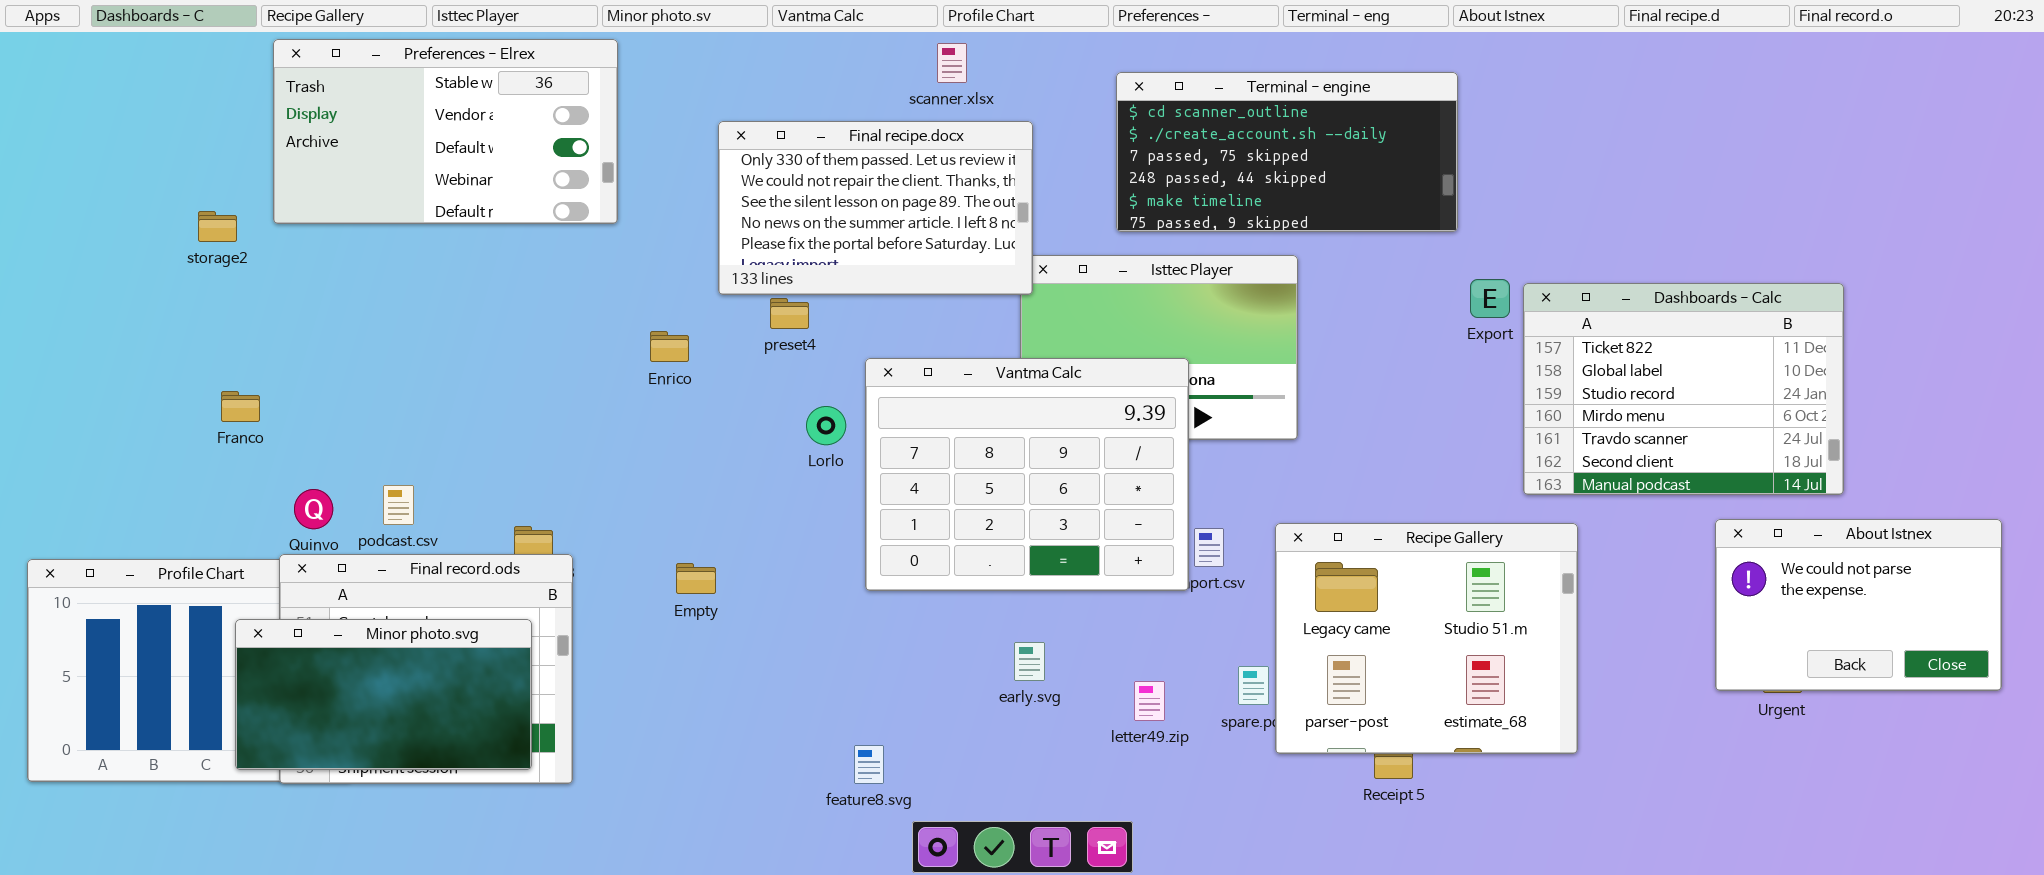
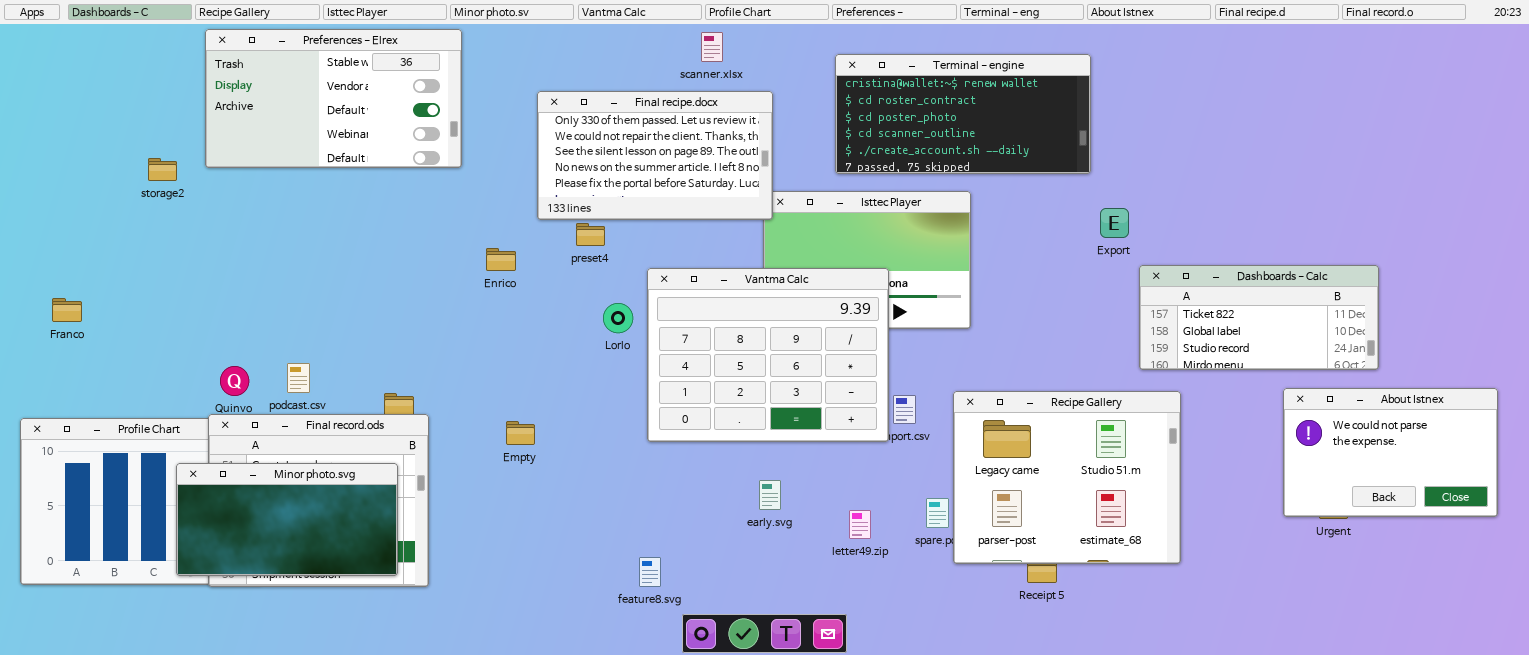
Terminal - engine: [1116,72,1458,232] -> [835,54,1091,174], scrolled up 3 rows
Dashboards - Calc: [1523,283,1844,495] -> [1139,265,1379,370], resized
Franco: [221,391,260,422] -> [52,298,82,322], moved

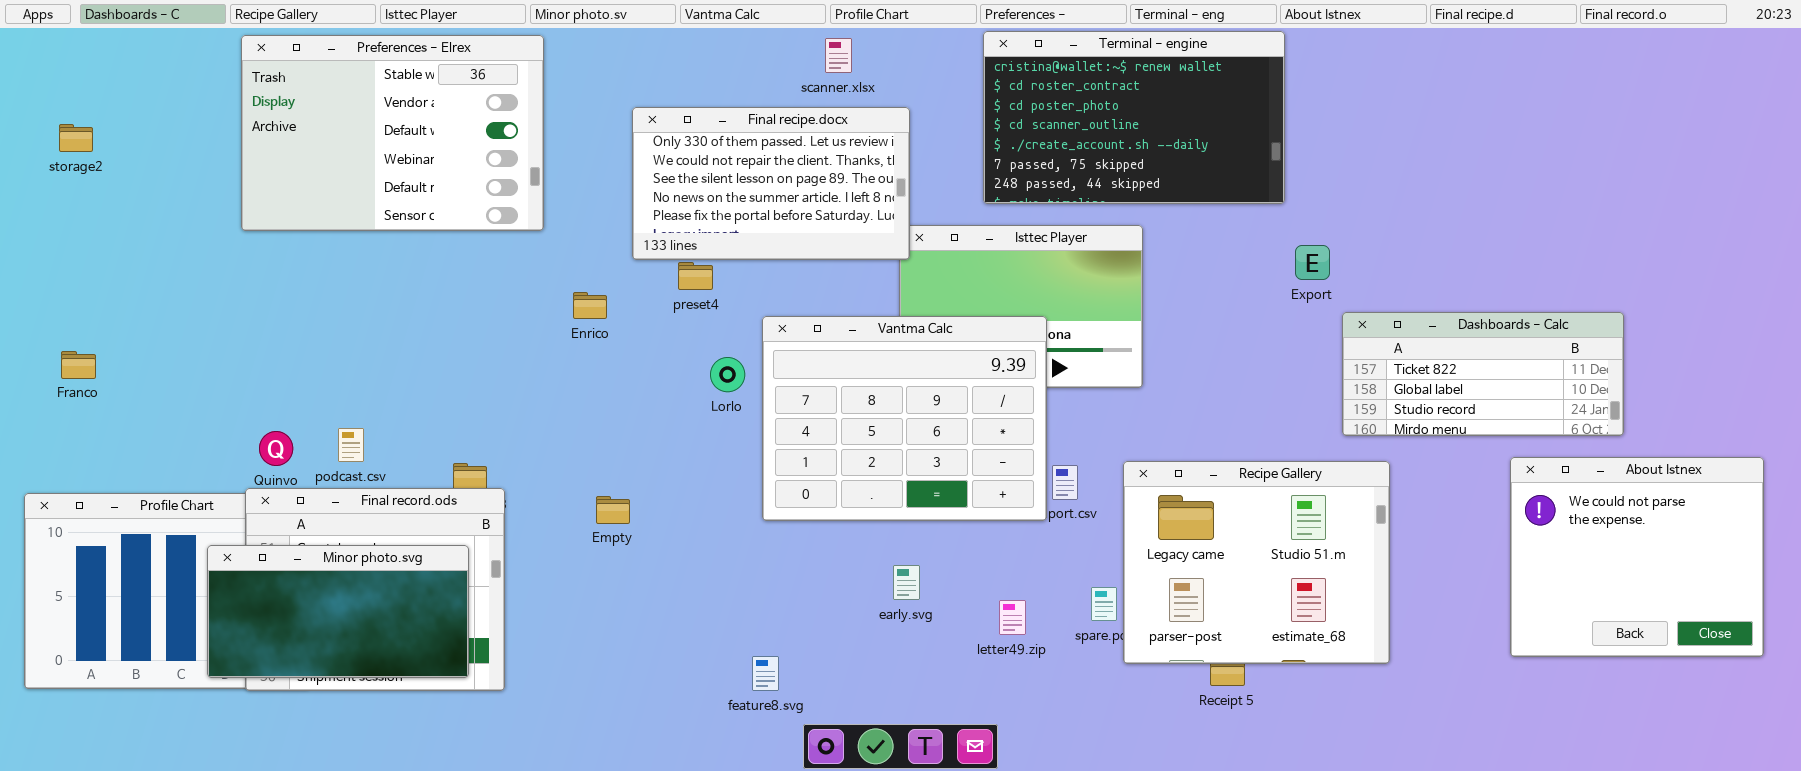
Preferences - Elrex: [205,29,462,168] -> [241,35,544,231], resized
Terminal - engine: [835,54,1091,174] -> [983,31,1285,204], resized
storage2: [148,158,177,181] -> [59,124,93,152], moved
About Istnex: [1283,388,1498,517] -> [1510,457,1764,657], resized

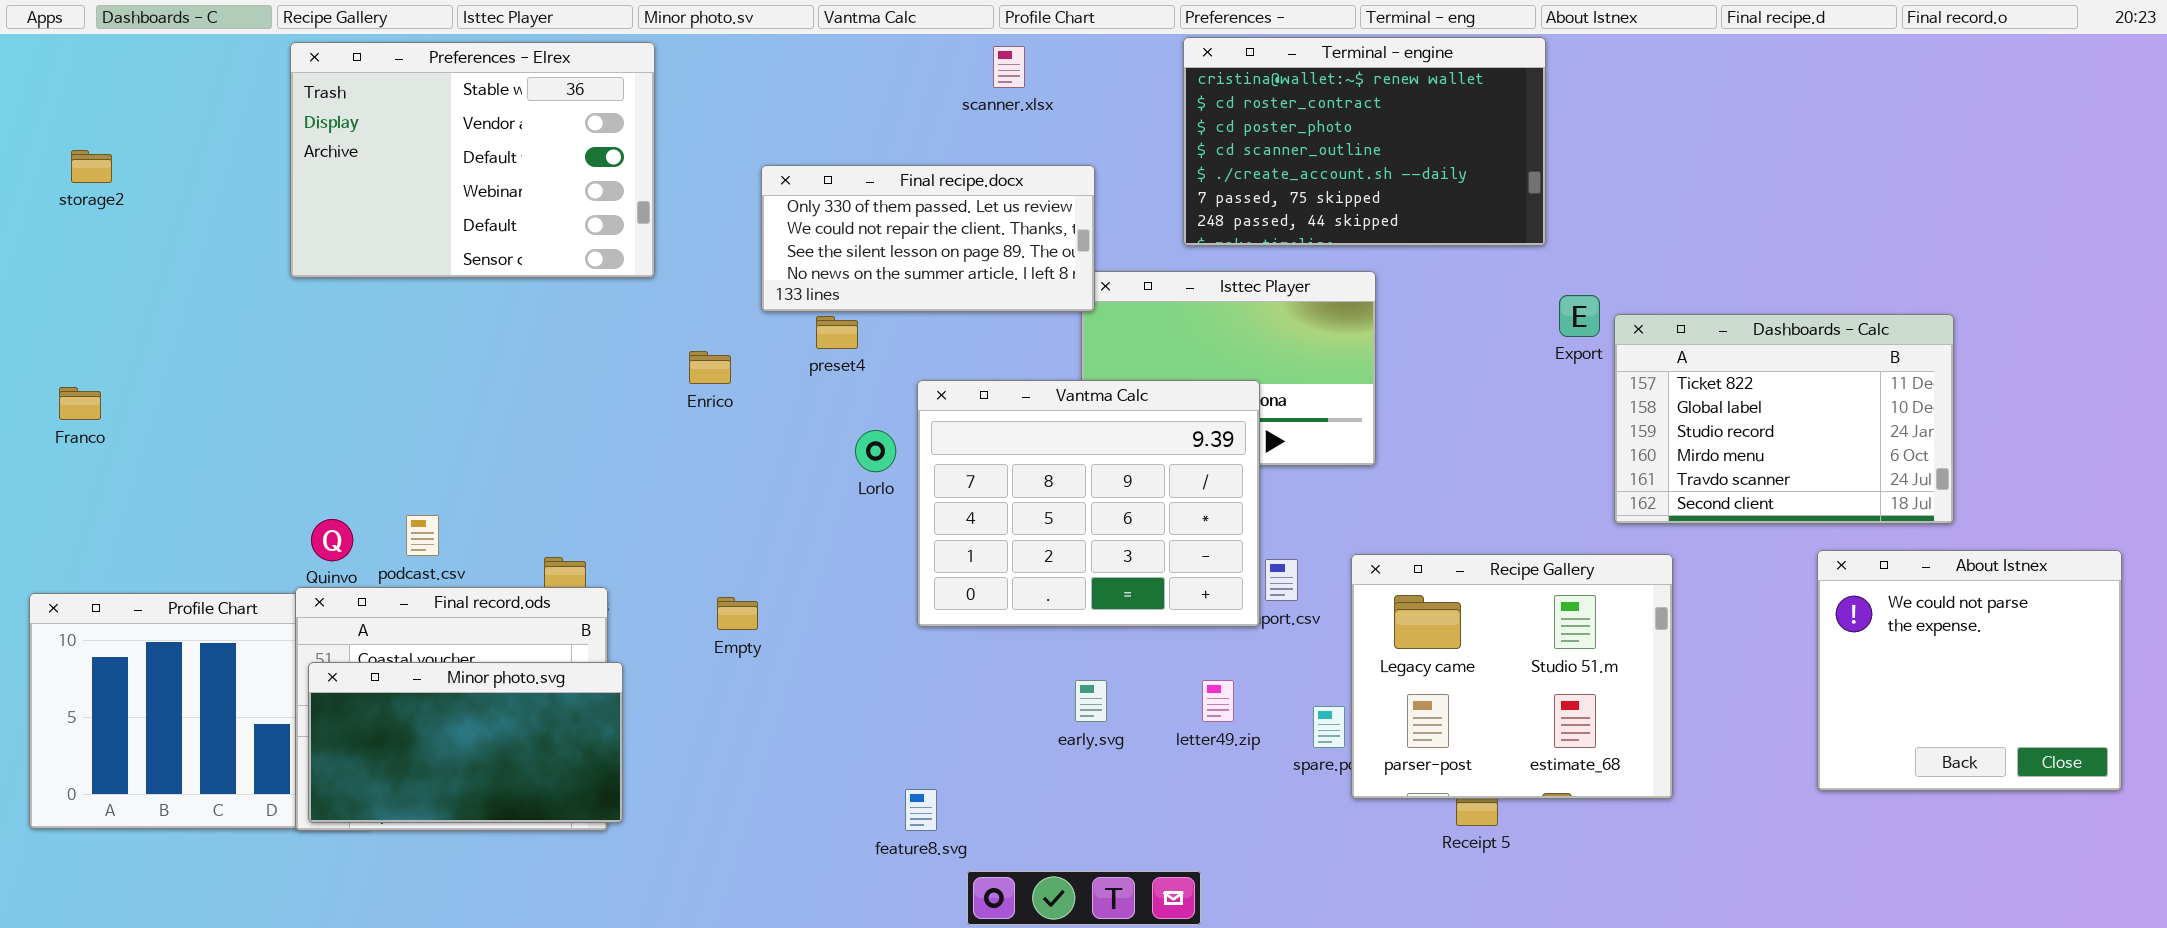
Final recipe.docx: [632,107,910,260] -> [761,165,1095,312], resized
Dashboards - Calc: [1342,312,1624,436] -> [1614,314,1954,524], resized
Franco: [61,351,96,379] -> [59,387,101,420], moved
Minor photo.svg: [207,545,469,678] -> [308,662,623,823], moved
letter49.zip: [999,600,1026,635] -> [1202,680,1234,722], moved

